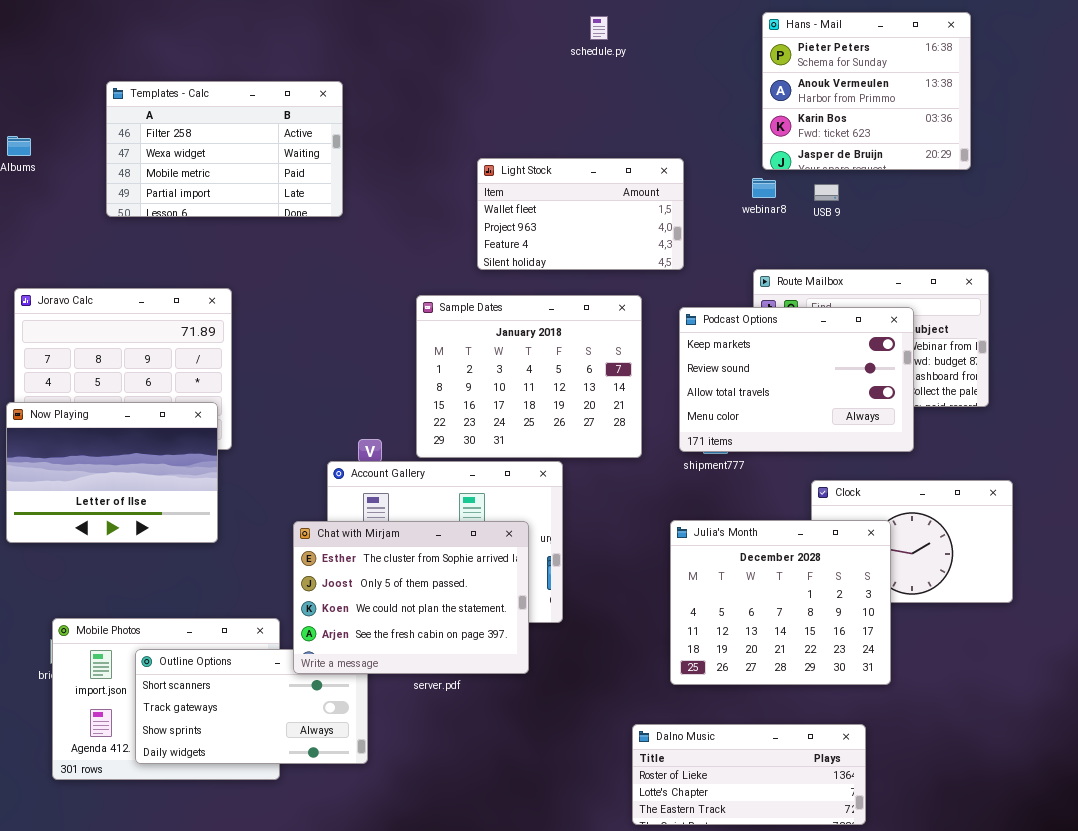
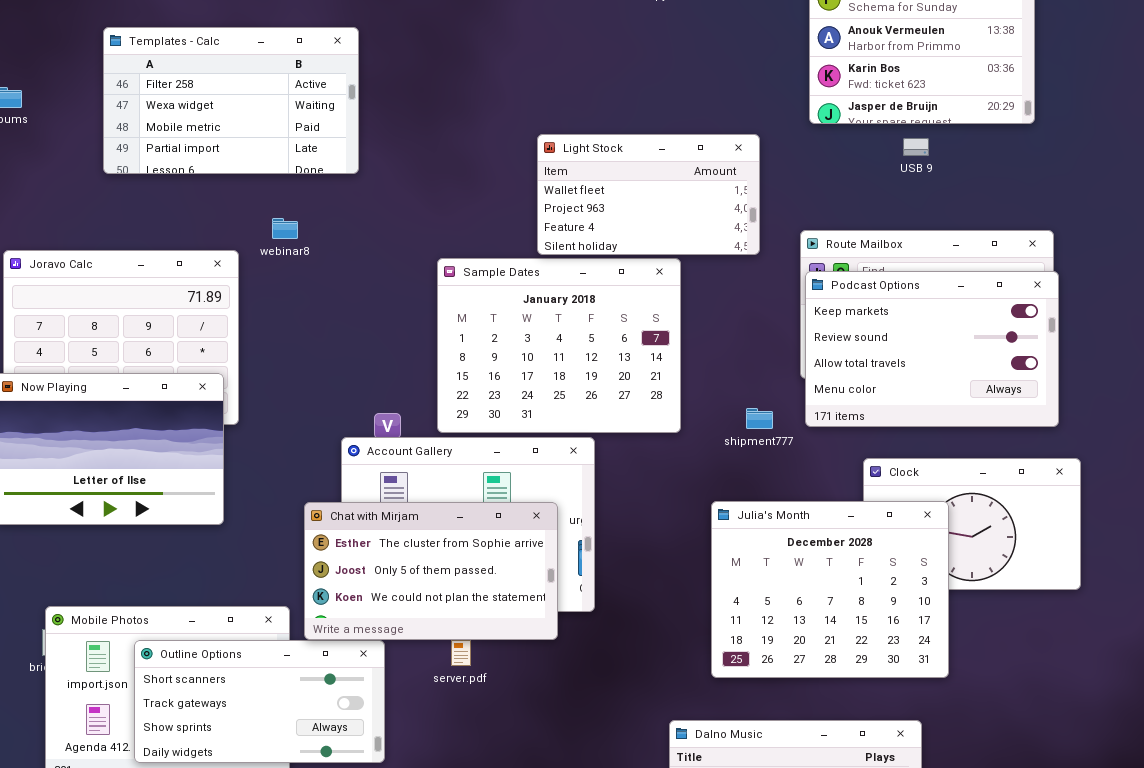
Light Stock: [477,158,684,270] -> [537,134,760,255], moved
webinar8: [752,178,776,198] -> [272,218,298,239], moved
USB 9: [814,184,839,201] -> [903,138,929,156], moved
Podcast Options: [679,307,914,452] -> [805,271,1059,427], moved
Chat with Mirjam: [293,521,529,674] -> [304,502,558,640], resized

